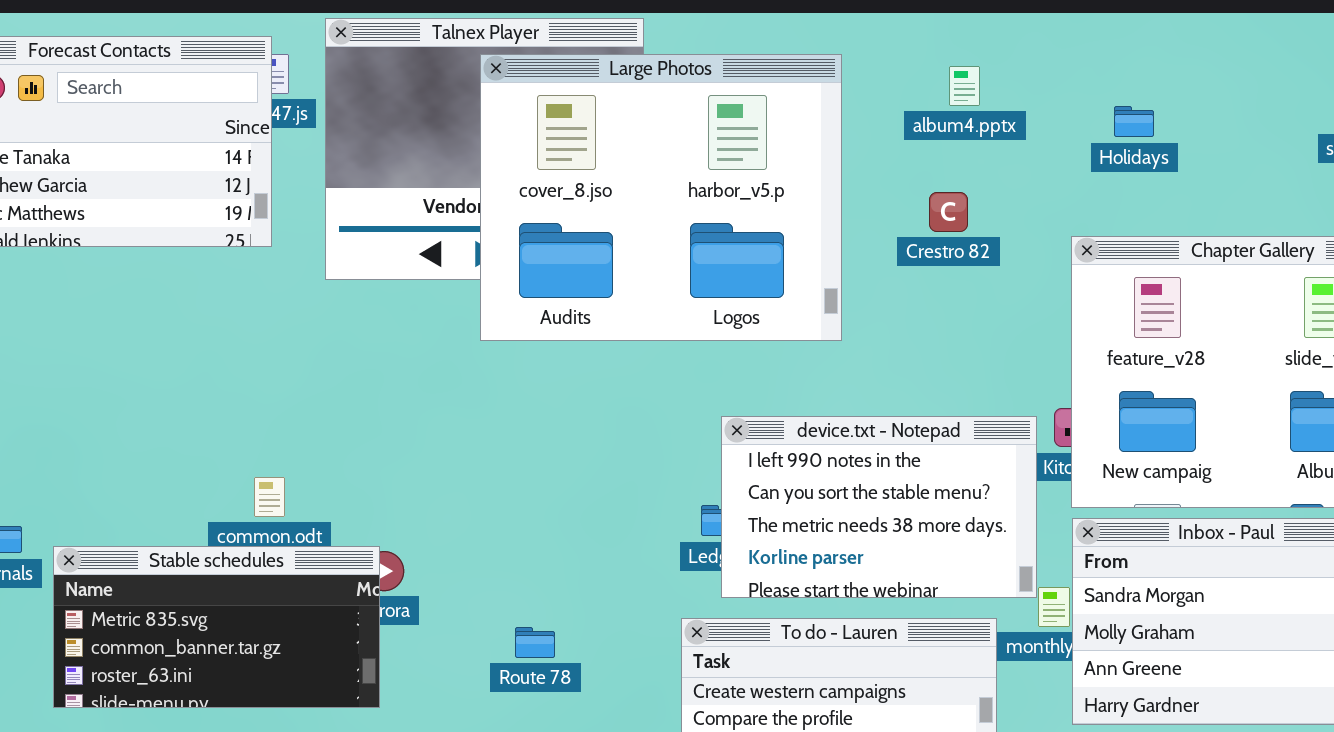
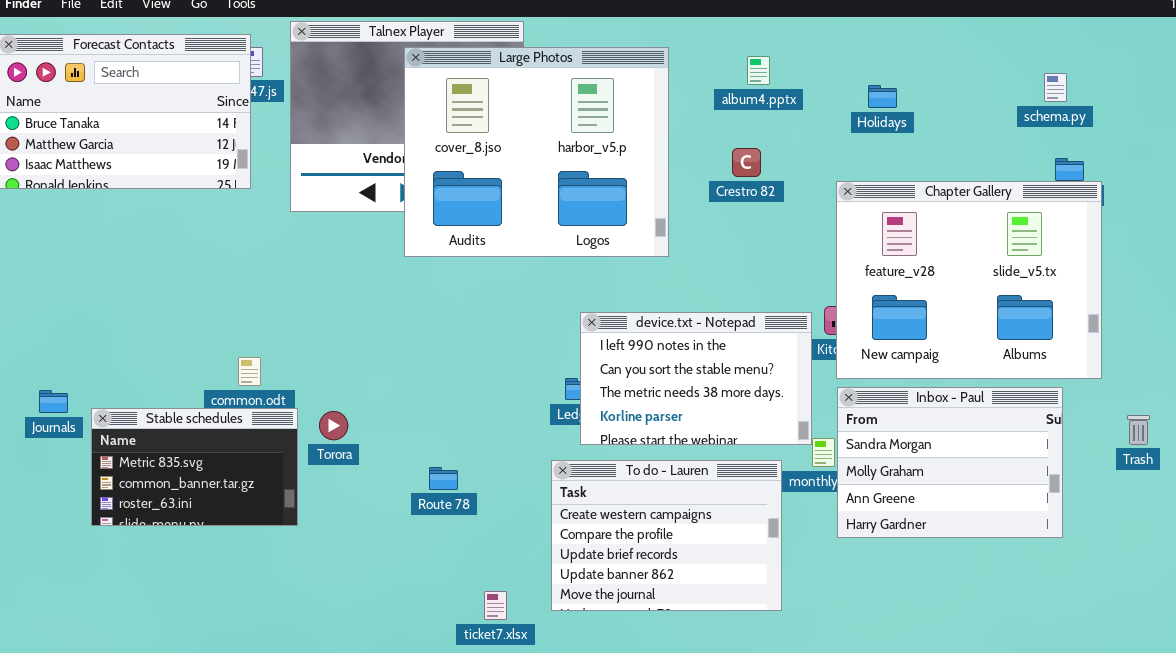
Stable schedules: [53,546,380,708] -> [91,408,298,526], resized

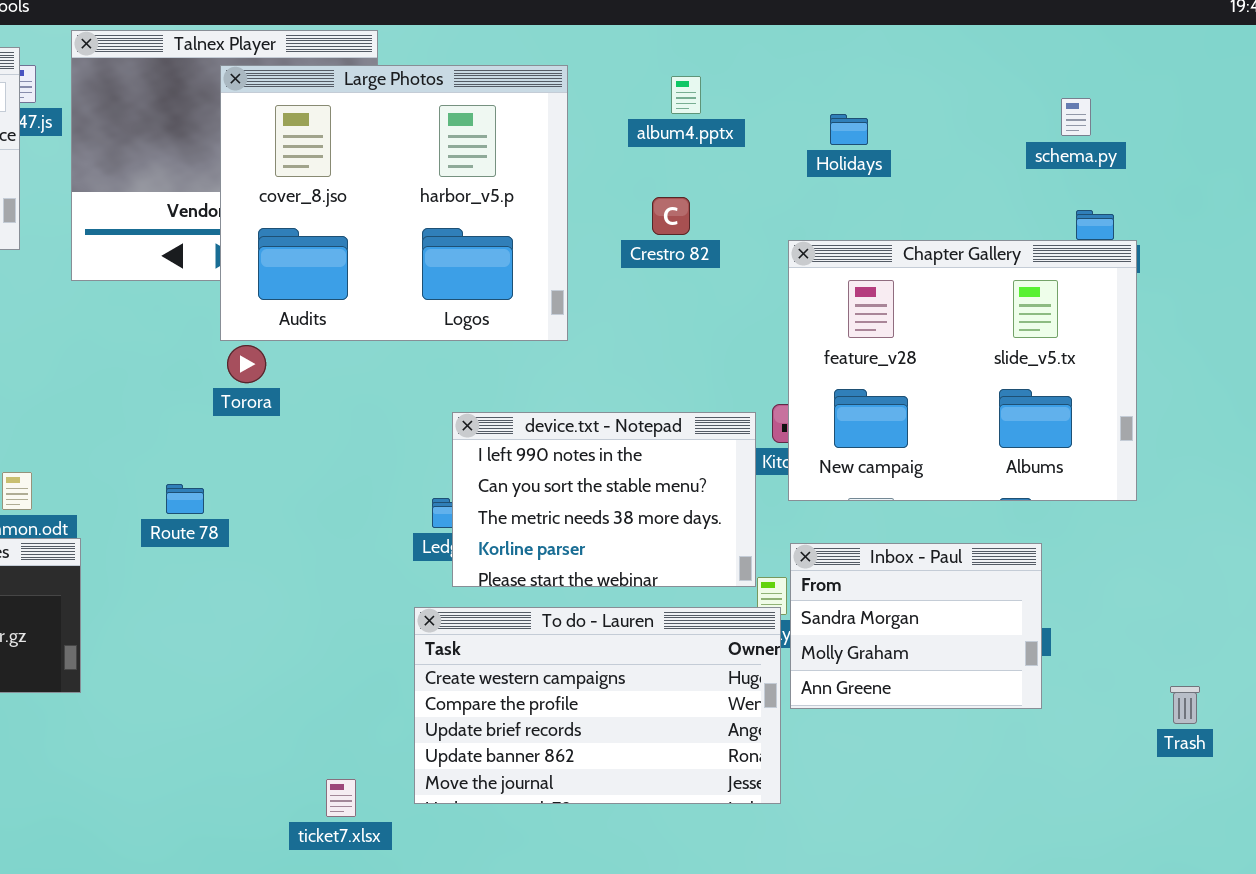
Inbox - Paul: [837,387,1063,538] -> [790,543,1042,709], resized
Torora: [319,411,348,440] -> [227,345,266,383], moved
Trash: [1127,415,1150,445] -> [1170,686,1200,724], moved
To do - Lauren: [551,460,782,611] -> [414,607,781,804], resized
Route 78: [429,467,458,490] -> [166,484,204,514], moved

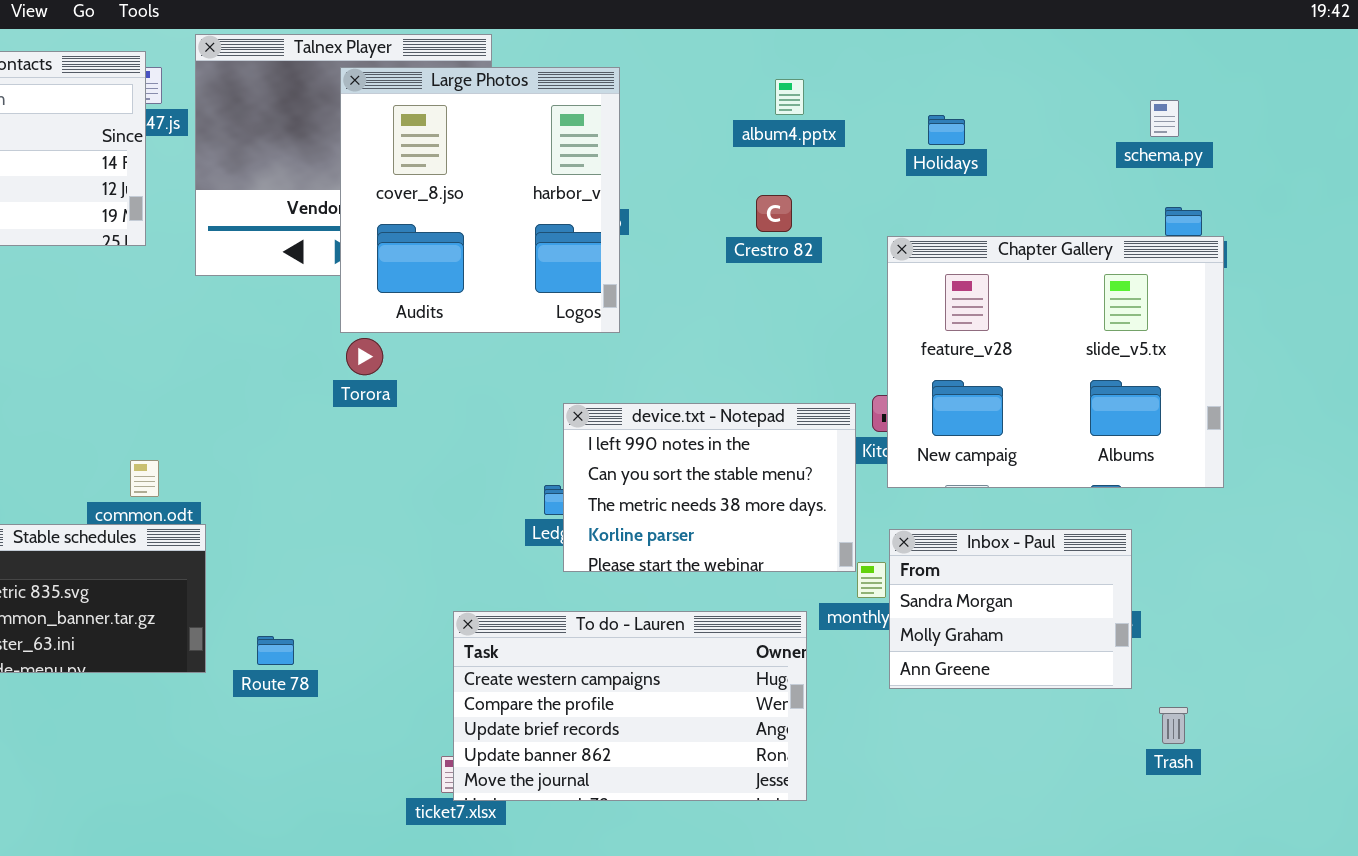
Large Photos: [220,65,568,341] -> [340,67,620,333], resized
Route 78: [166,484,204,514] -> [257,636,294,665], moved
To do - Lauren: [414,607,781,804] -> [453,611,807,801], moved
Trash: [1170,686,1200,724] -> [1159,707,1188,744], moved

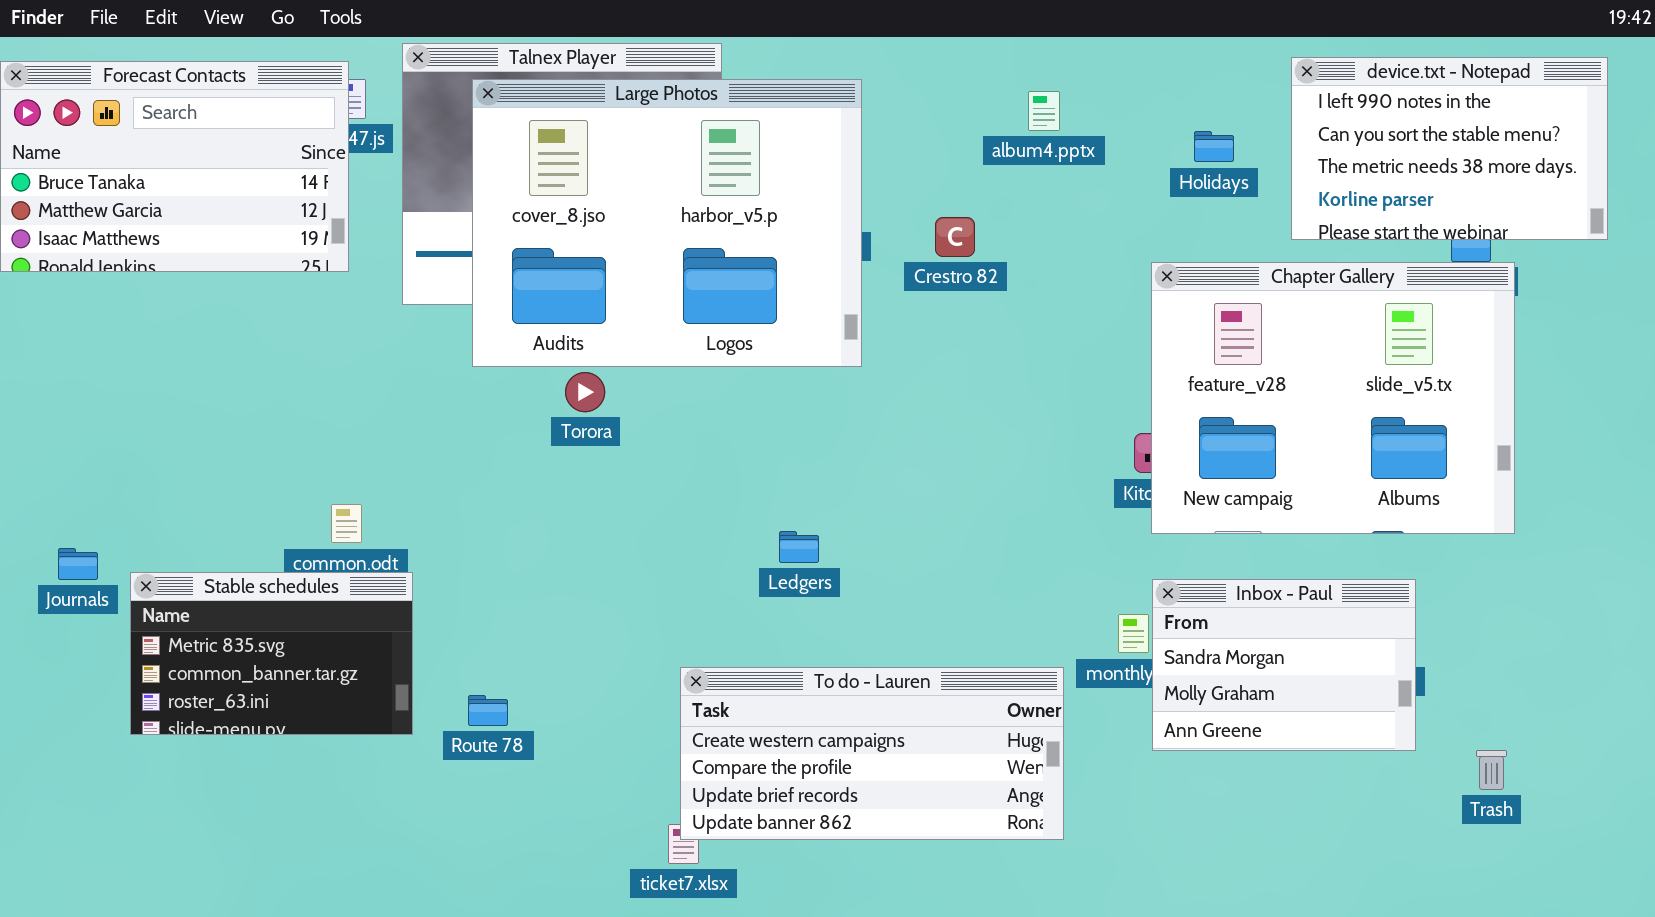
Large Photos: [340,67,620,333] -> [472,79,862,367], resized
Crestro 82: [756,195,792,232] -> [935,217,975,257], moved
device.txt - Notepad: [563,403,856,572] -> [1291,57,1608,240], moved
To do - Lauren: [453,611,807,801] -> [680,667,1064,840], resized
Trash: [1159,707,1188,744] -> [1476,750,1507,790], moved

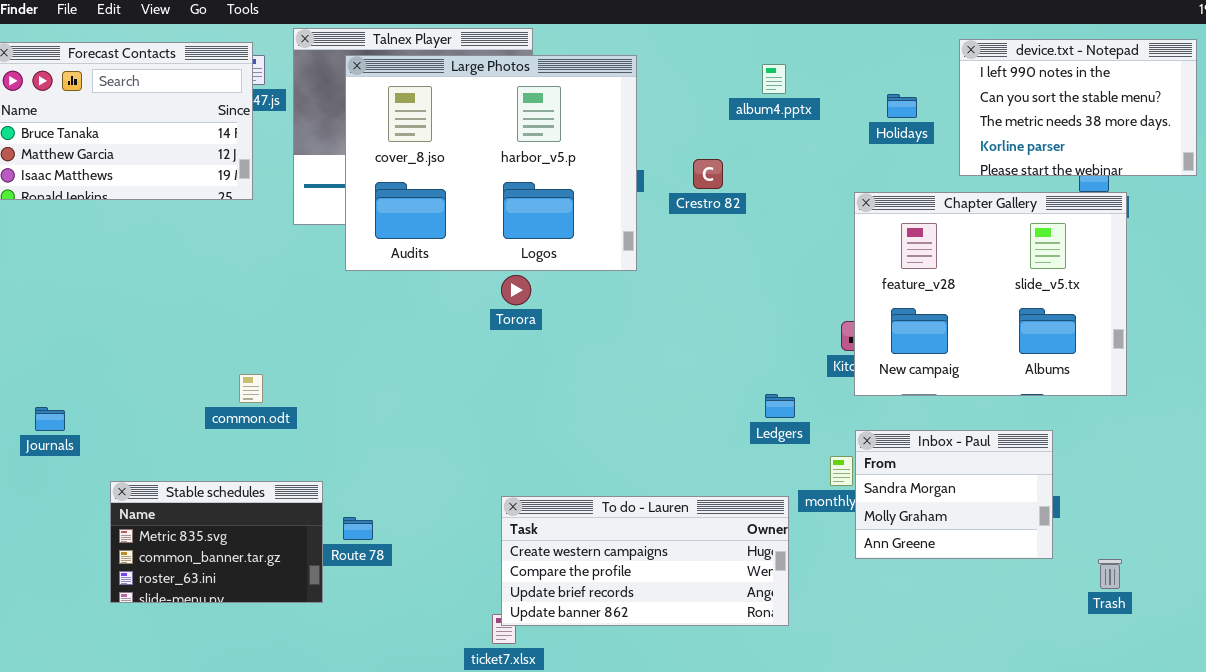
Torora: [565,372,605,412] -> [501,275,531,305], moved
Ledgers: [779,531,819,563] -> [765,394,795,418], moved
Stable schedules: [130,572,413,735] -> [110,481,323,603], moved

